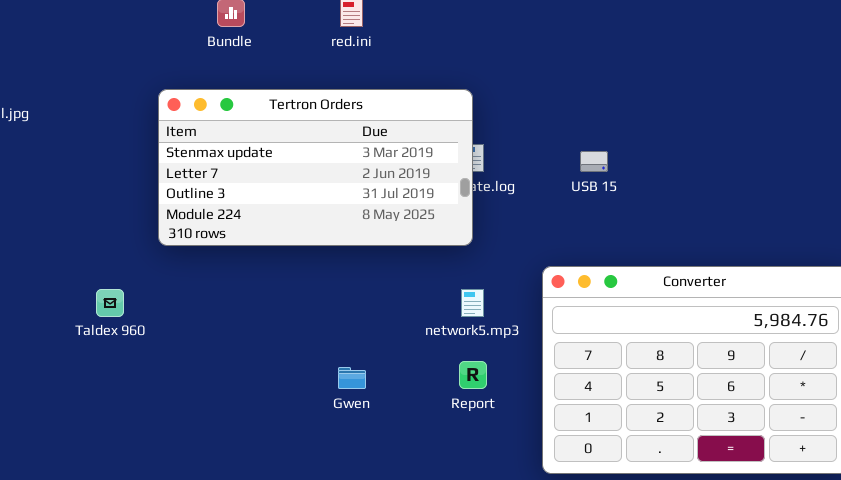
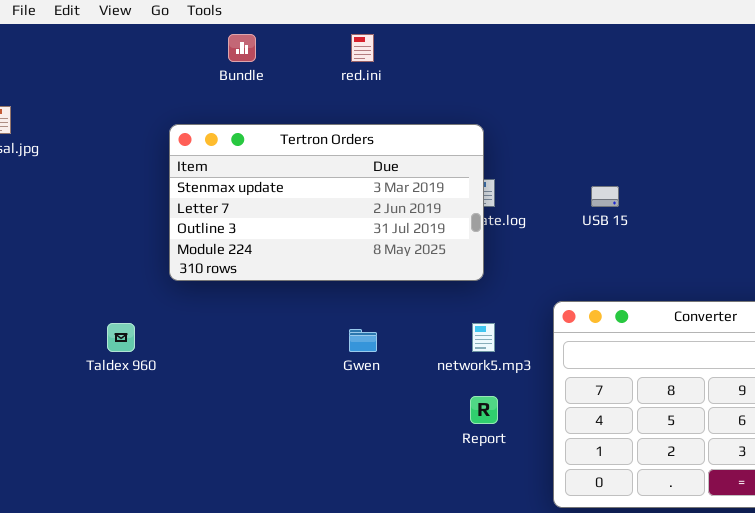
Gwen: [338,367,366,389] -> [349,329,377,352], moved

